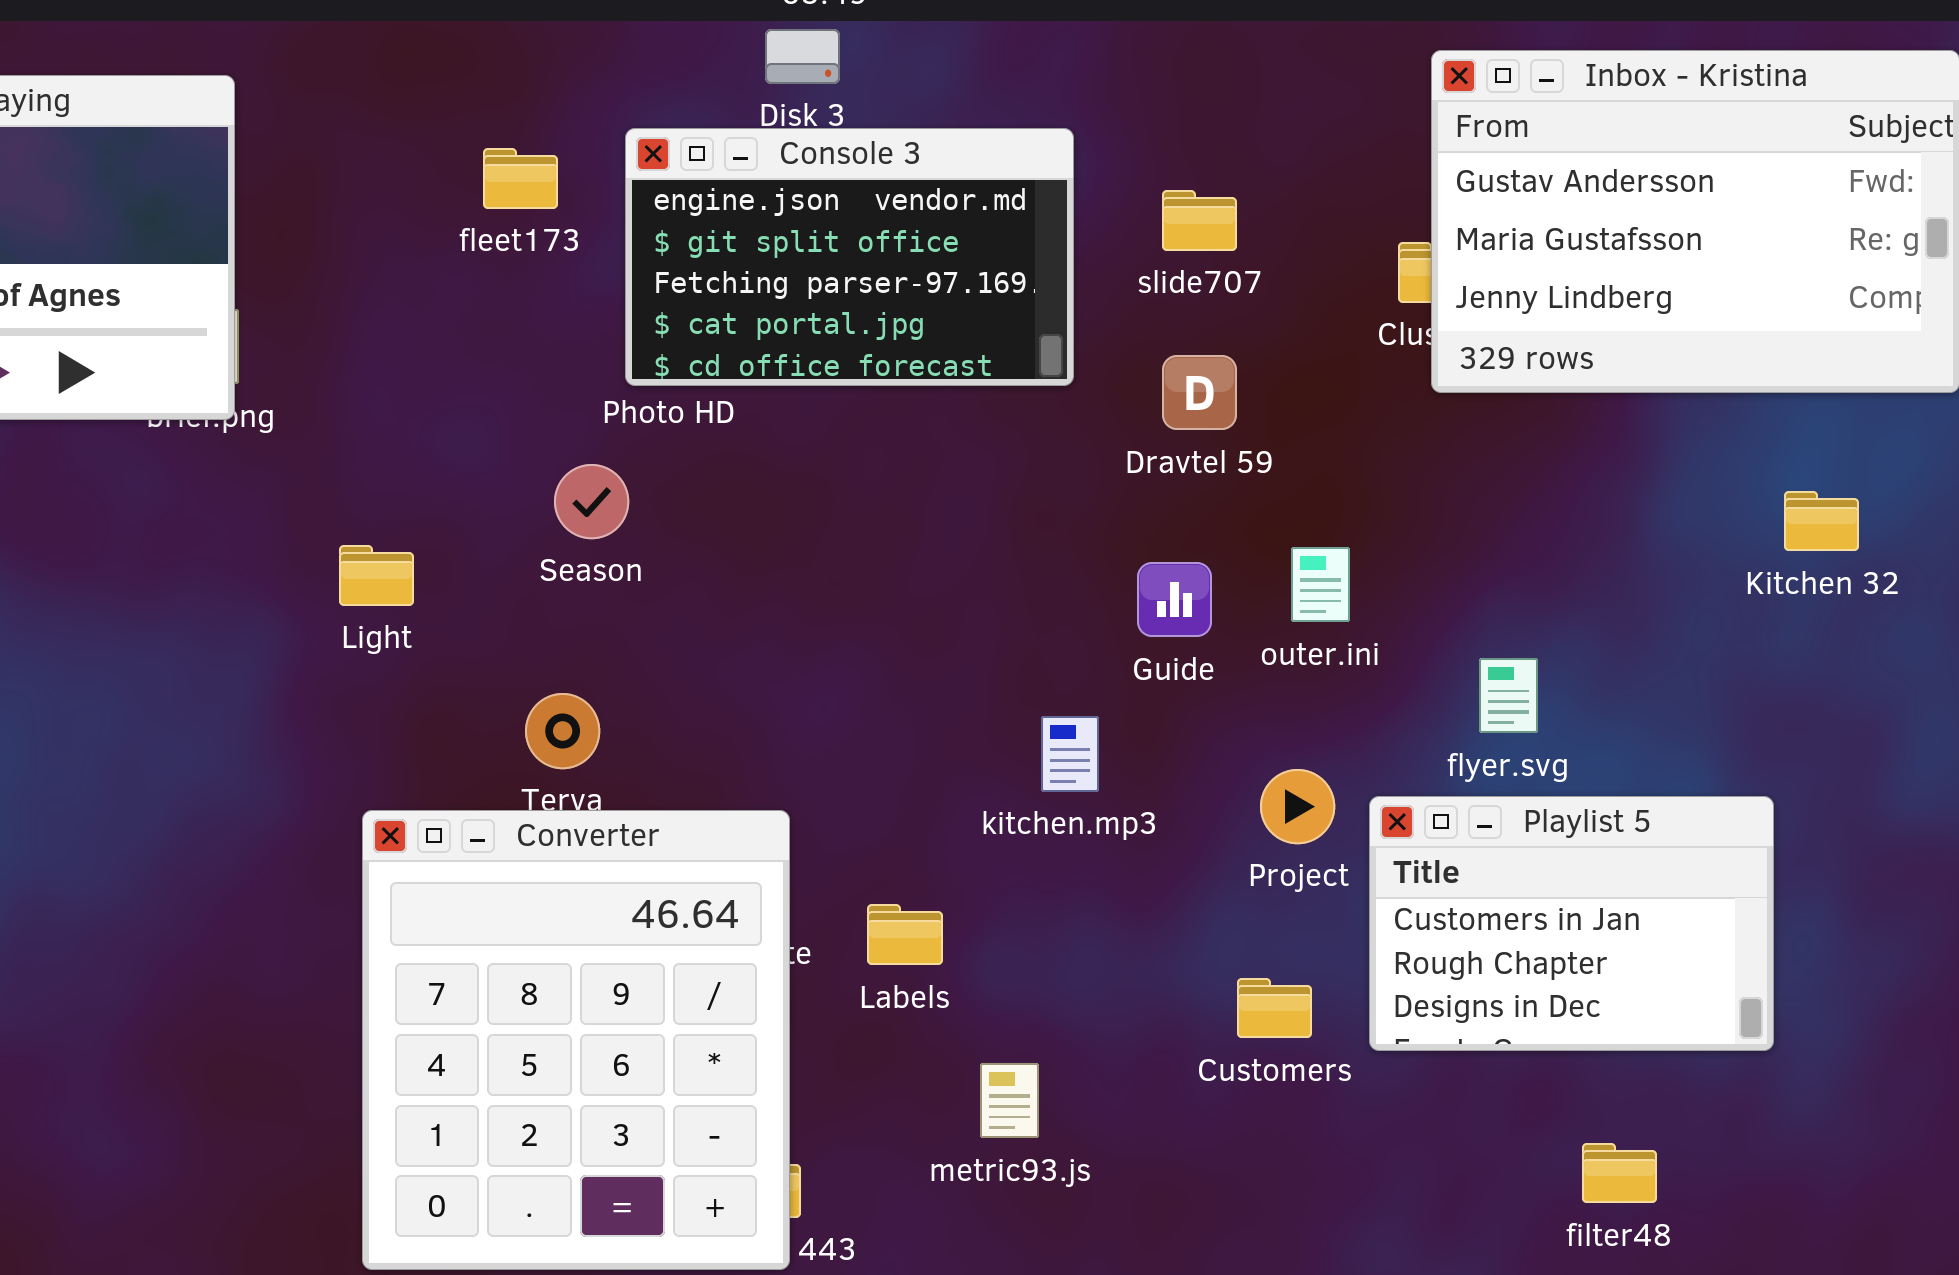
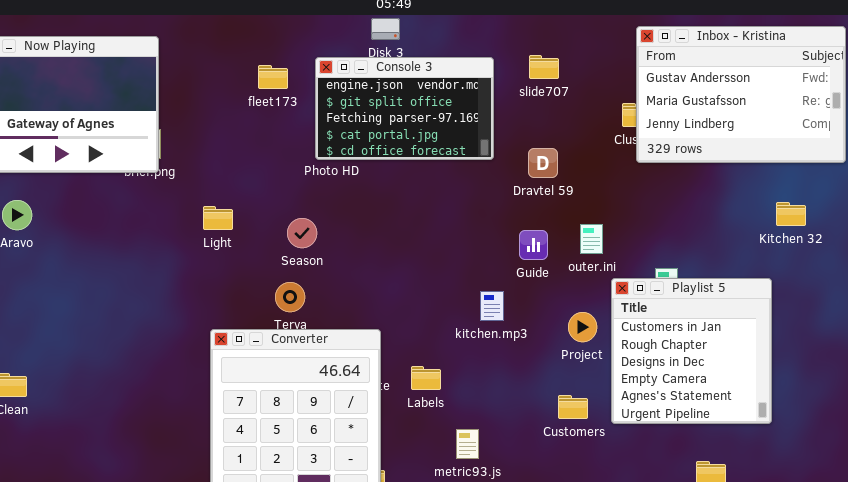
slide707: [1162,190,1237,251] -> [529,55,559,79], moved
Season: [554,464,629,539] -> [287,218,317,248], moved
Light: [339,545,414,606] -> [203,206,233,230], moved
Playlist 5: [1369,796,1774,1051] -> [611,278,772,424], resized

